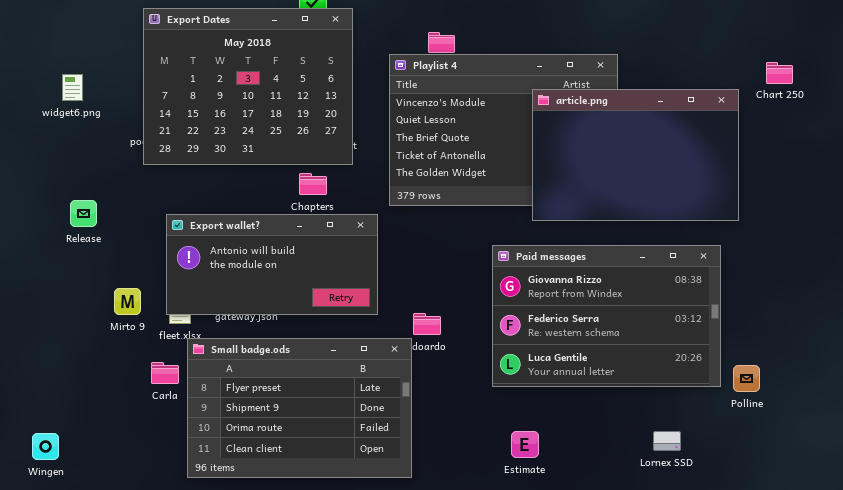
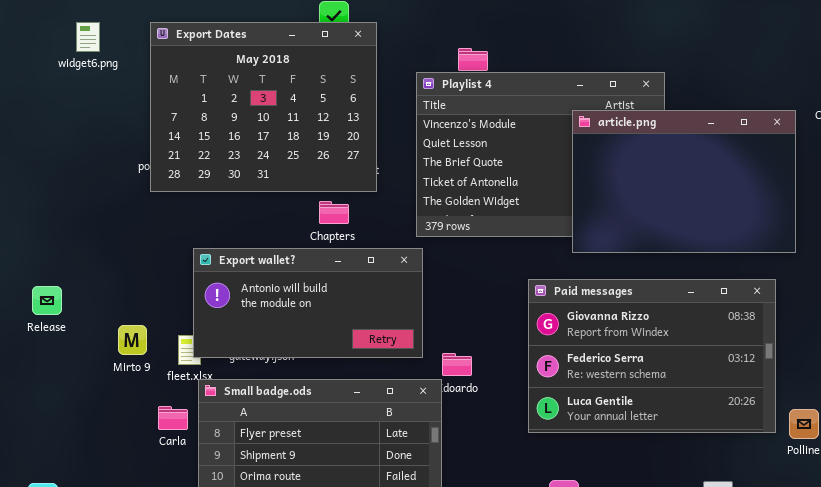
widget6.png: [62,74,83,101] -> [76,22,100,52], moved
Release: [70,200,97,227] -> [32,286,62,315], moved
Export wallet?: [166,214,378,315] -> [193,248,423,358], moved

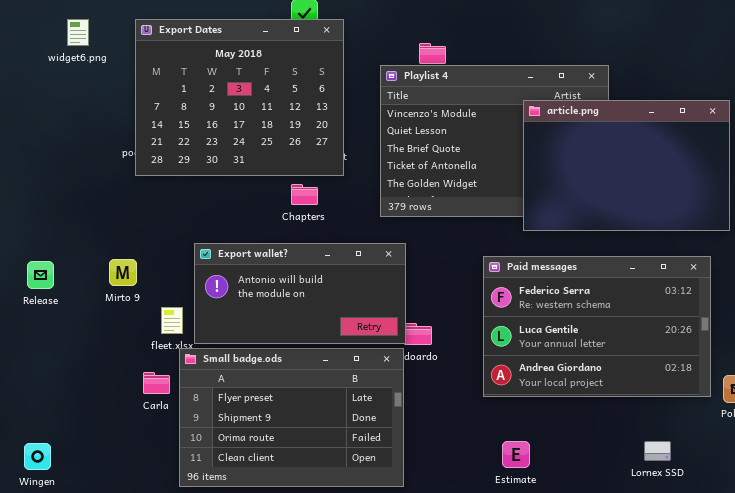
Export wallet?: [193,248,423,358] -> [194,243,406,344], moved
Paid messages: [528,279,776,433] -> [483,256,711,397], scrolled down 1 row
Mirto 9: [118,325,147,355] -> [109,259,137,286], moved

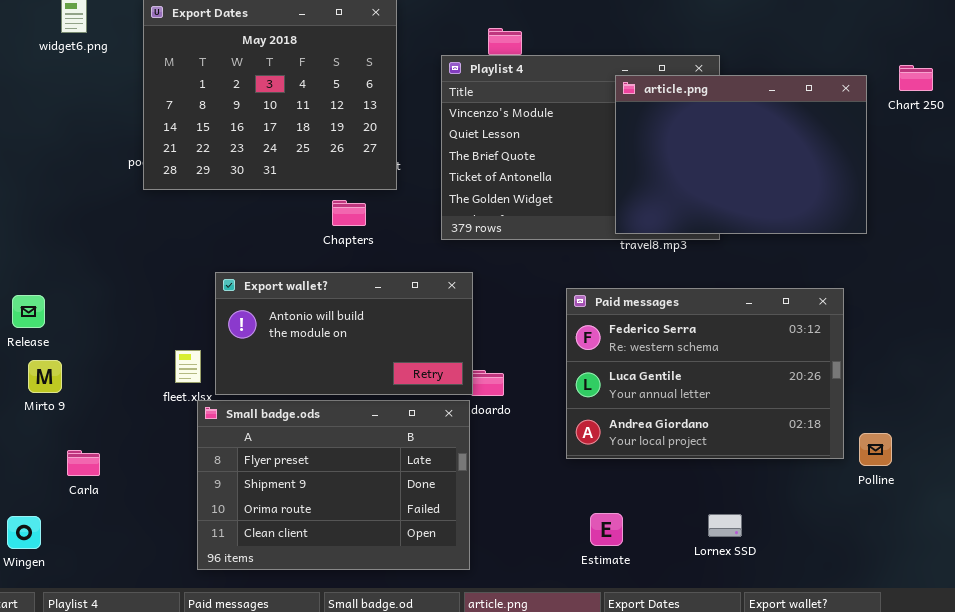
article.png: [523,100,730,231] -> [615,75,867,234], moved
Mirto 9: [109,259,137,286] -> [28,360,62,393], moved
Carla: [143,372,170,394] -> [67,450,100,476], moved
Lornex SSD: [644,441,671,461] -> [708,514,742,537], moved

